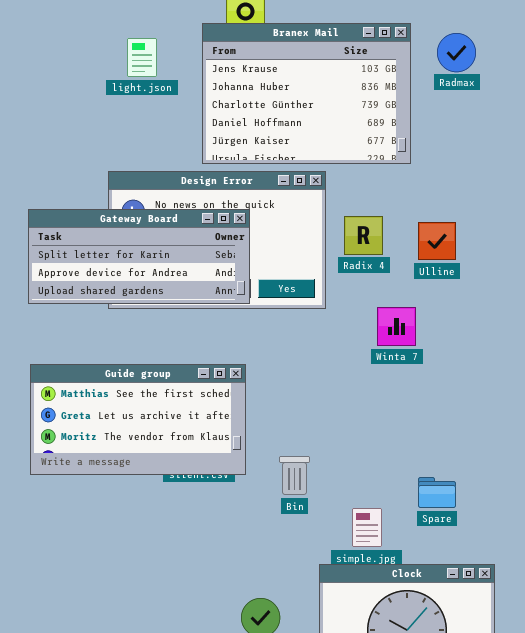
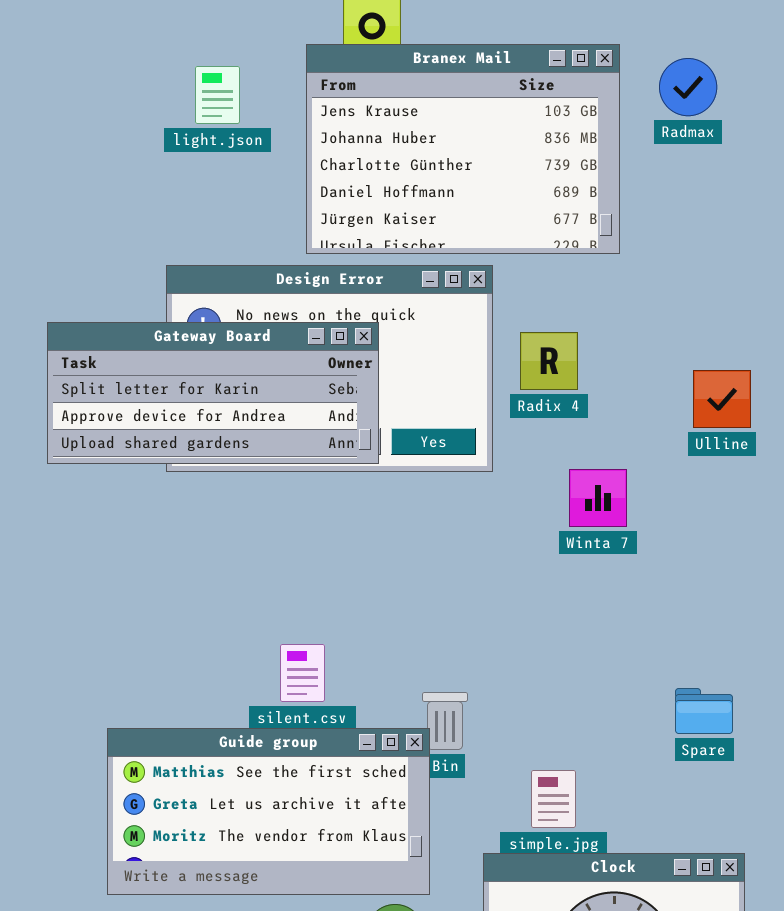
Ulline: [418,222,456,260] -> [693,370,751,428], moved
Guide group: [30,364,246,475] -> [107,728,430,895], moved
Spare: [418,477,456,508] -> [675,688,733,734], moved

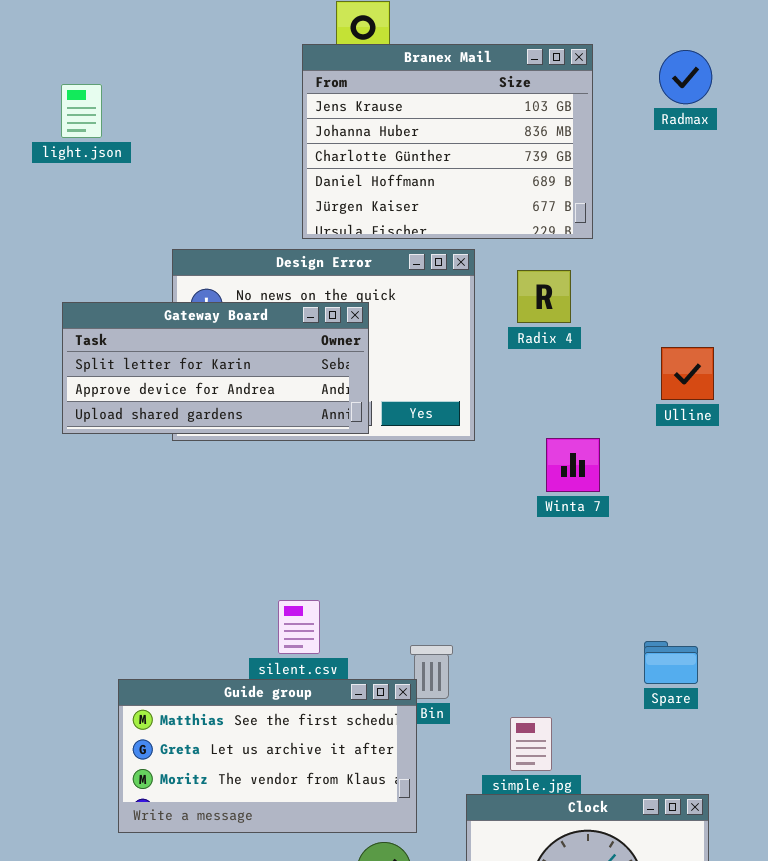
Radmax: [659,58,717,116] -> [659,50,712,104], moved
light.json: [195,66,240,124] -> [61,84,102,138], moved
Radix 4: [520,332,578,390] -> [517,270,571,323], moved

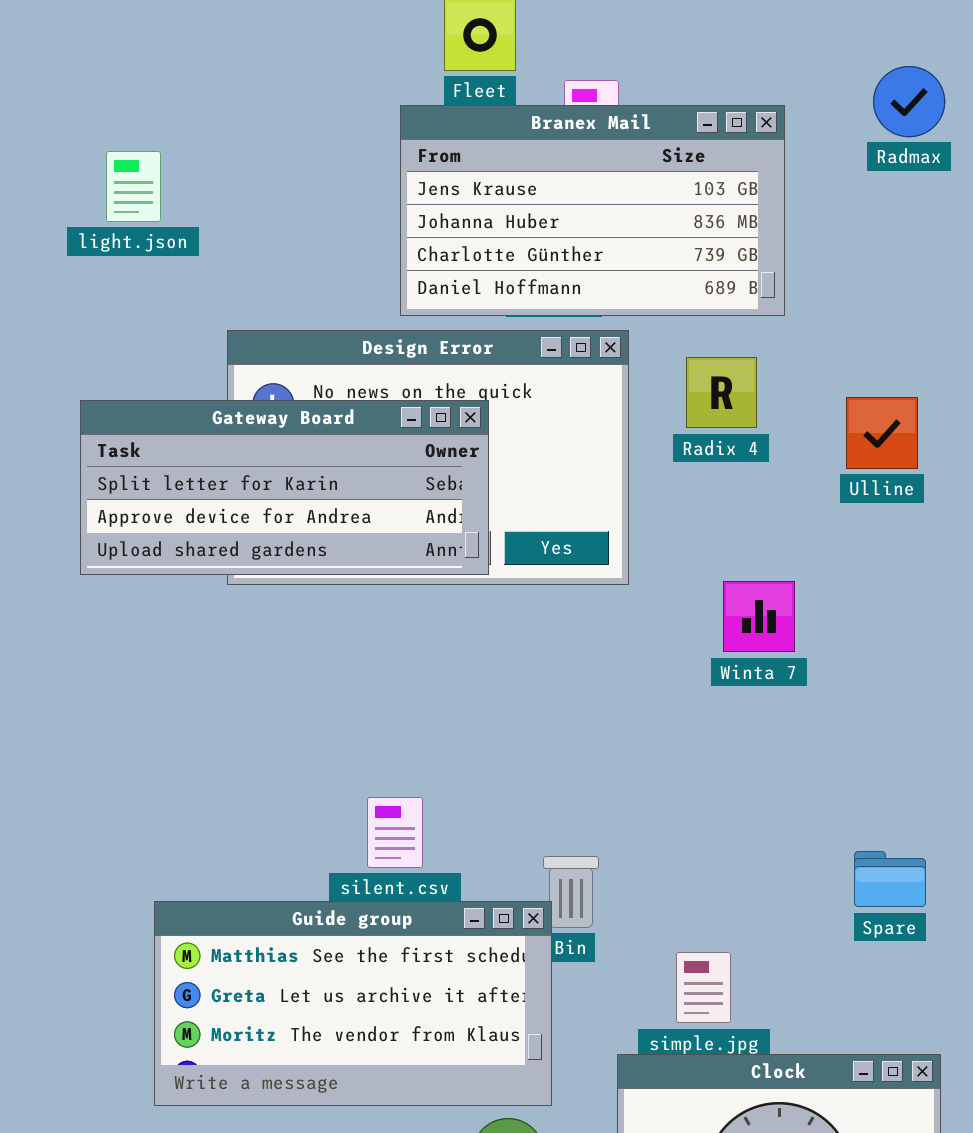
Branex Mail: [302,44,593,239] -> [400,105,785,316], resized
light.json: [61,84,102,138] -> [106,151,161,222], moved
Ulline: [661,347,714,400] -> [846,397,918,469], moved

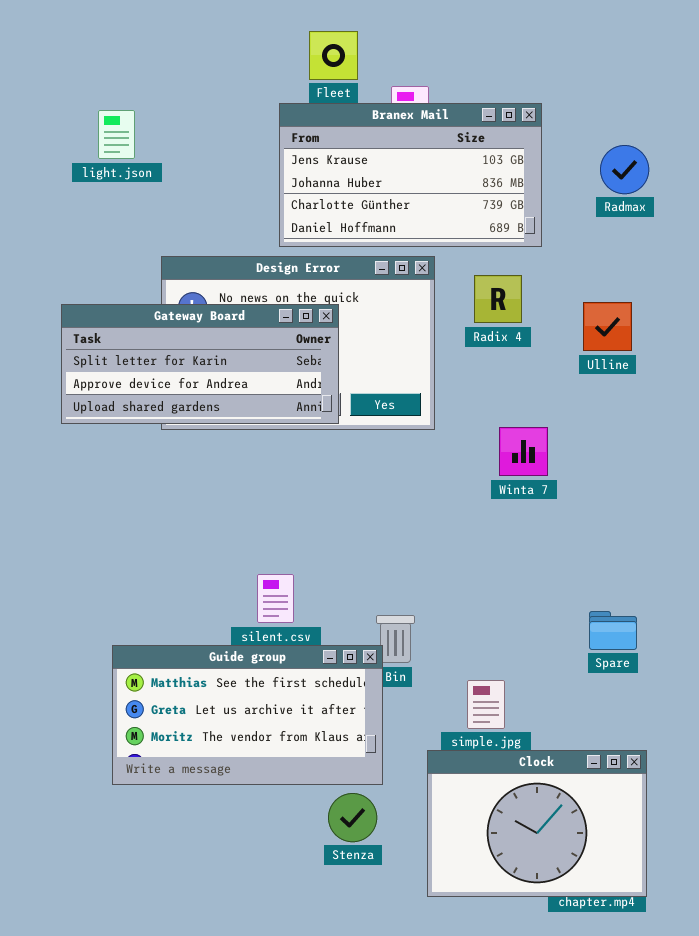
Radmax: [873,66,945,137] -> [600,145,649,194], moved
light.json: [106,151,161,222] -> [98,110,135,159], moved

